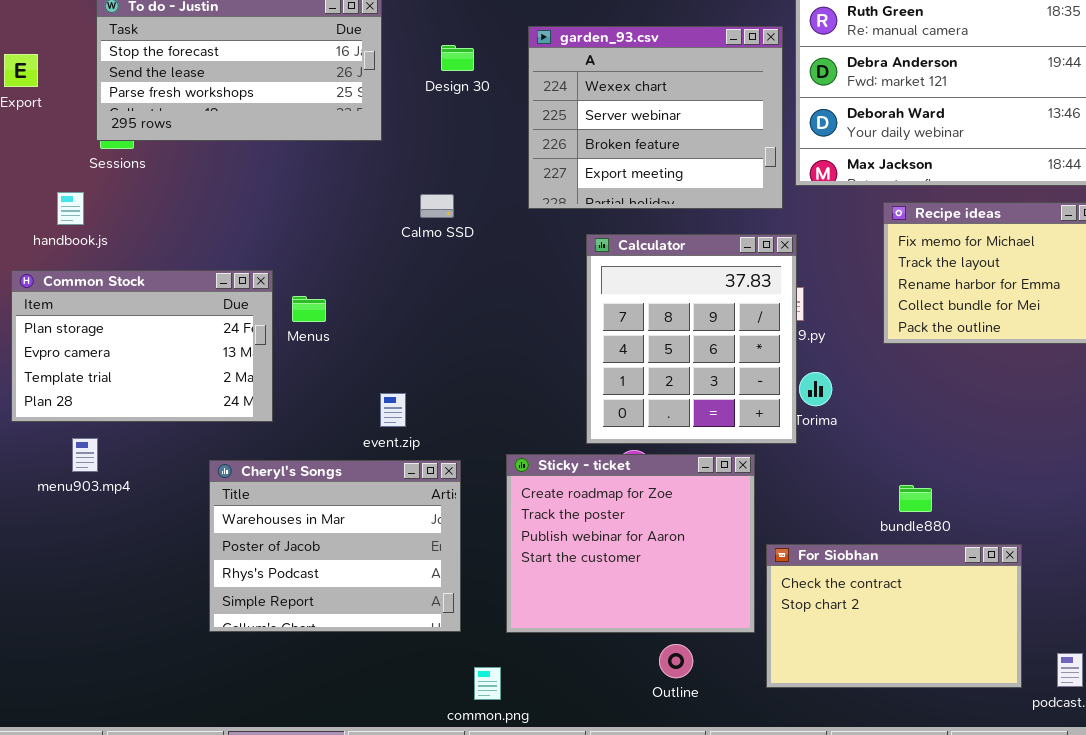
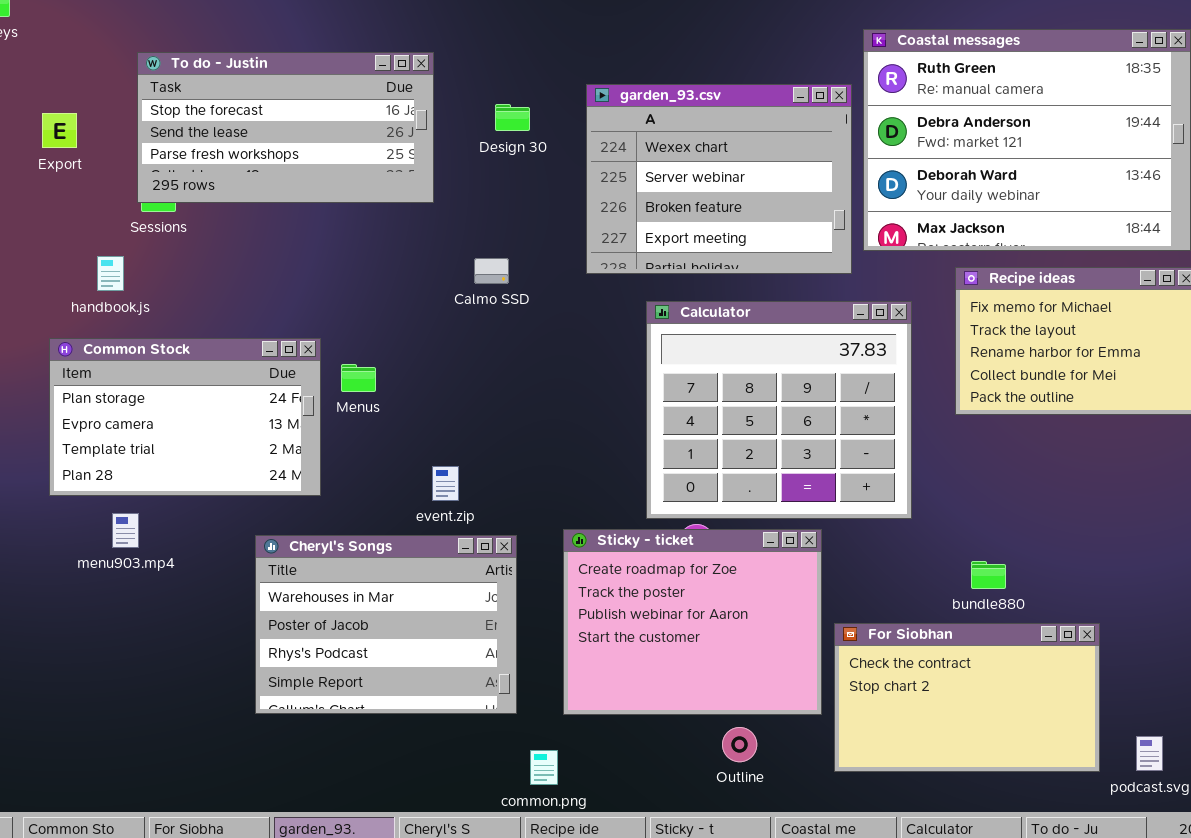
Calculator: [586,234,797,444] -> [646,301,912,519], resized

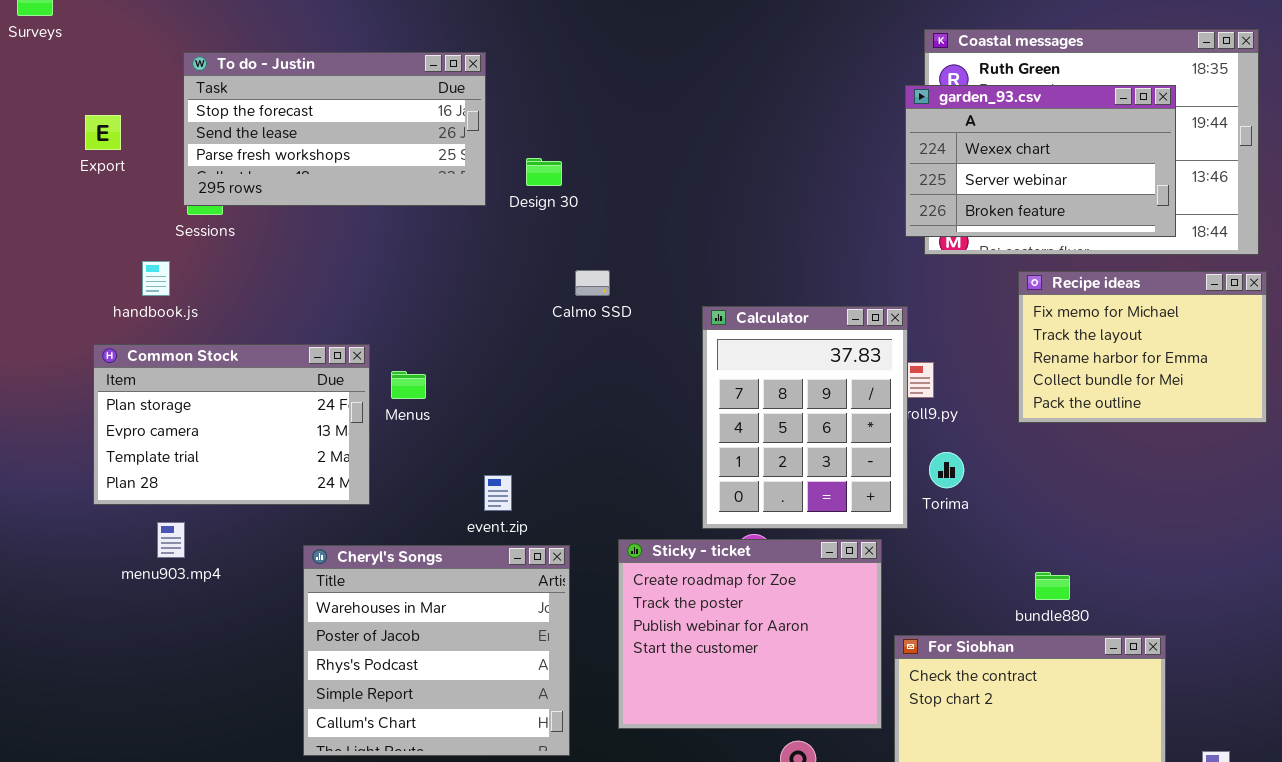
garden_93.csv: [586,84,852,274] -> [905,85,1176,237], moved, resized
Design 30: [495,104,530,131] -> [526,158,562,186], moved
Calmo SSD: [474,258,509,284] -> [575,270,610,296], moved
Calculator: [646,301,912,519] -> [702,306,908,529], resized
Cheryl's Songs: [255,535,517,714] -> [303,545,570,756], resized

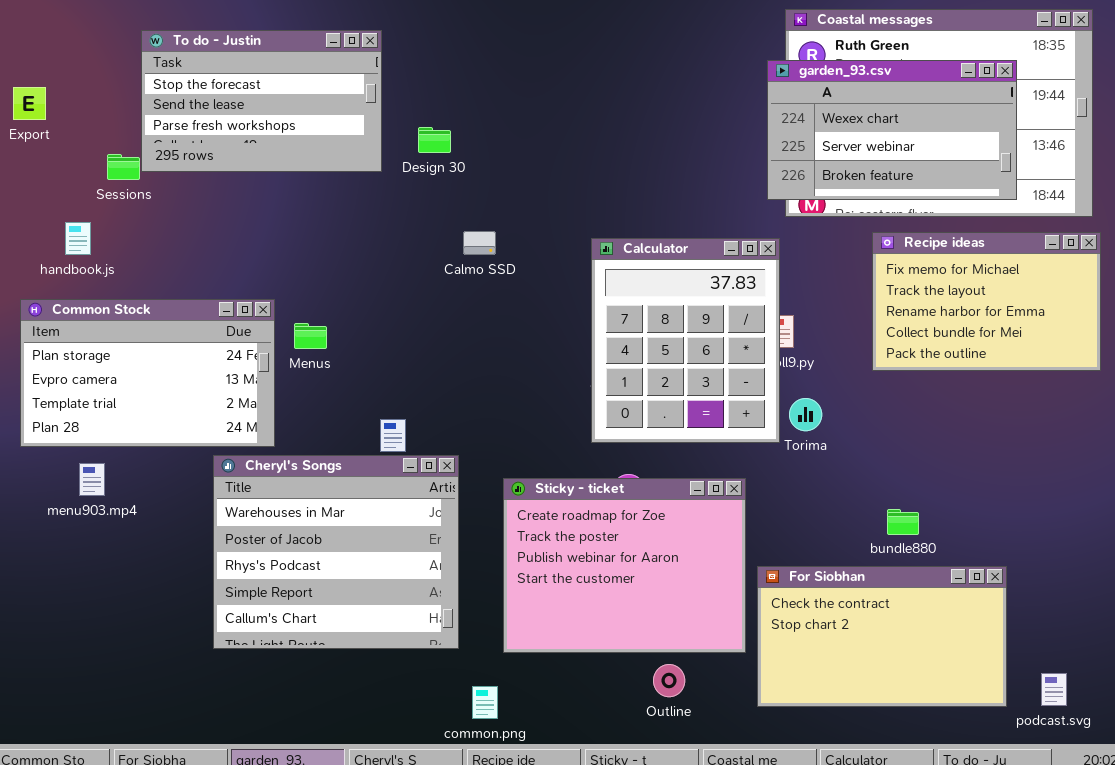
To do - Justin: [183,52,486,206] -> [141,30,382,172], resized
Calculator: [702,306,908,529] -> [591,238,780,443], moved
Cheryl's Songs: [303,545,570,756] -> [213,455,459,649], moved

